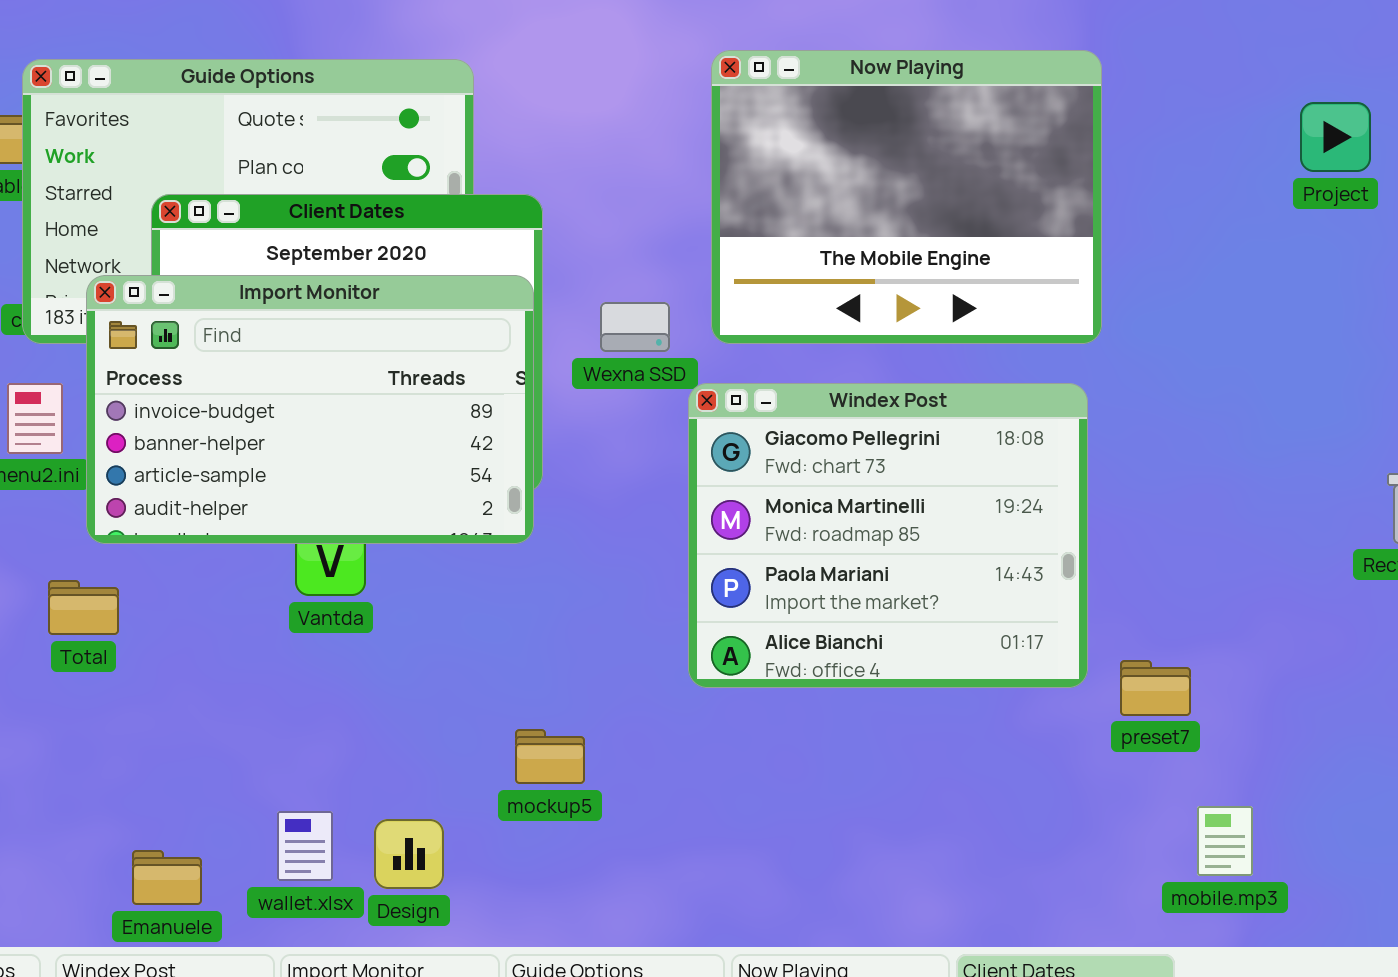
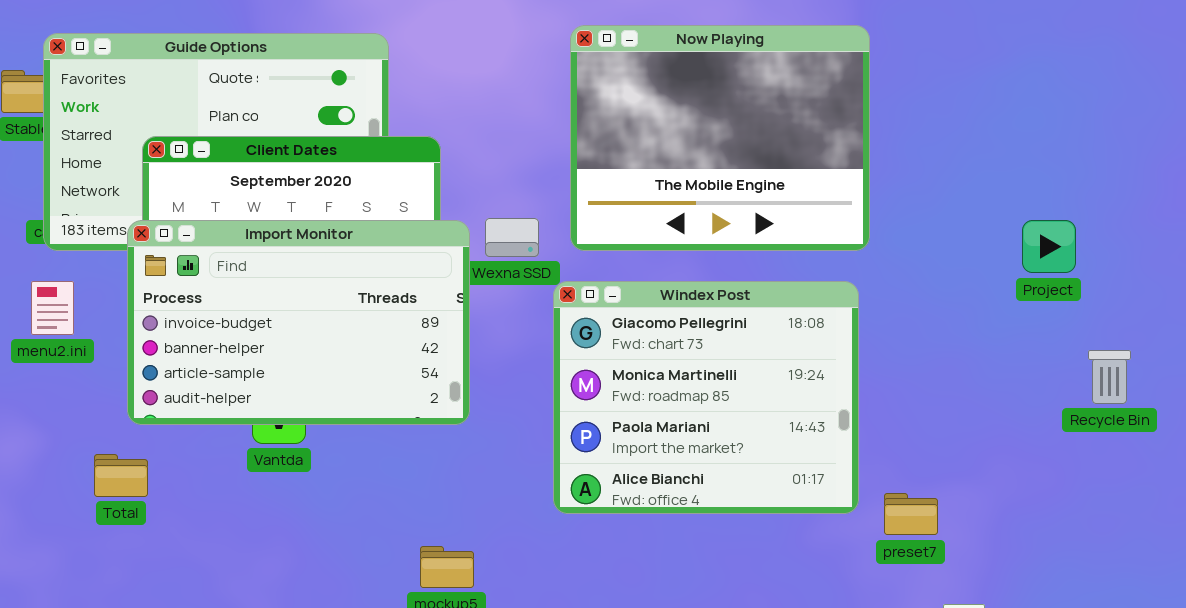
Project: [1300,102,1371,172] -> [1022,220,1076,273], moved
Import Monitor: [86,275,534,544] -> [127,220,470,425], moved
Total: [48,580,119,635] -> [94,454,148,497], moved

